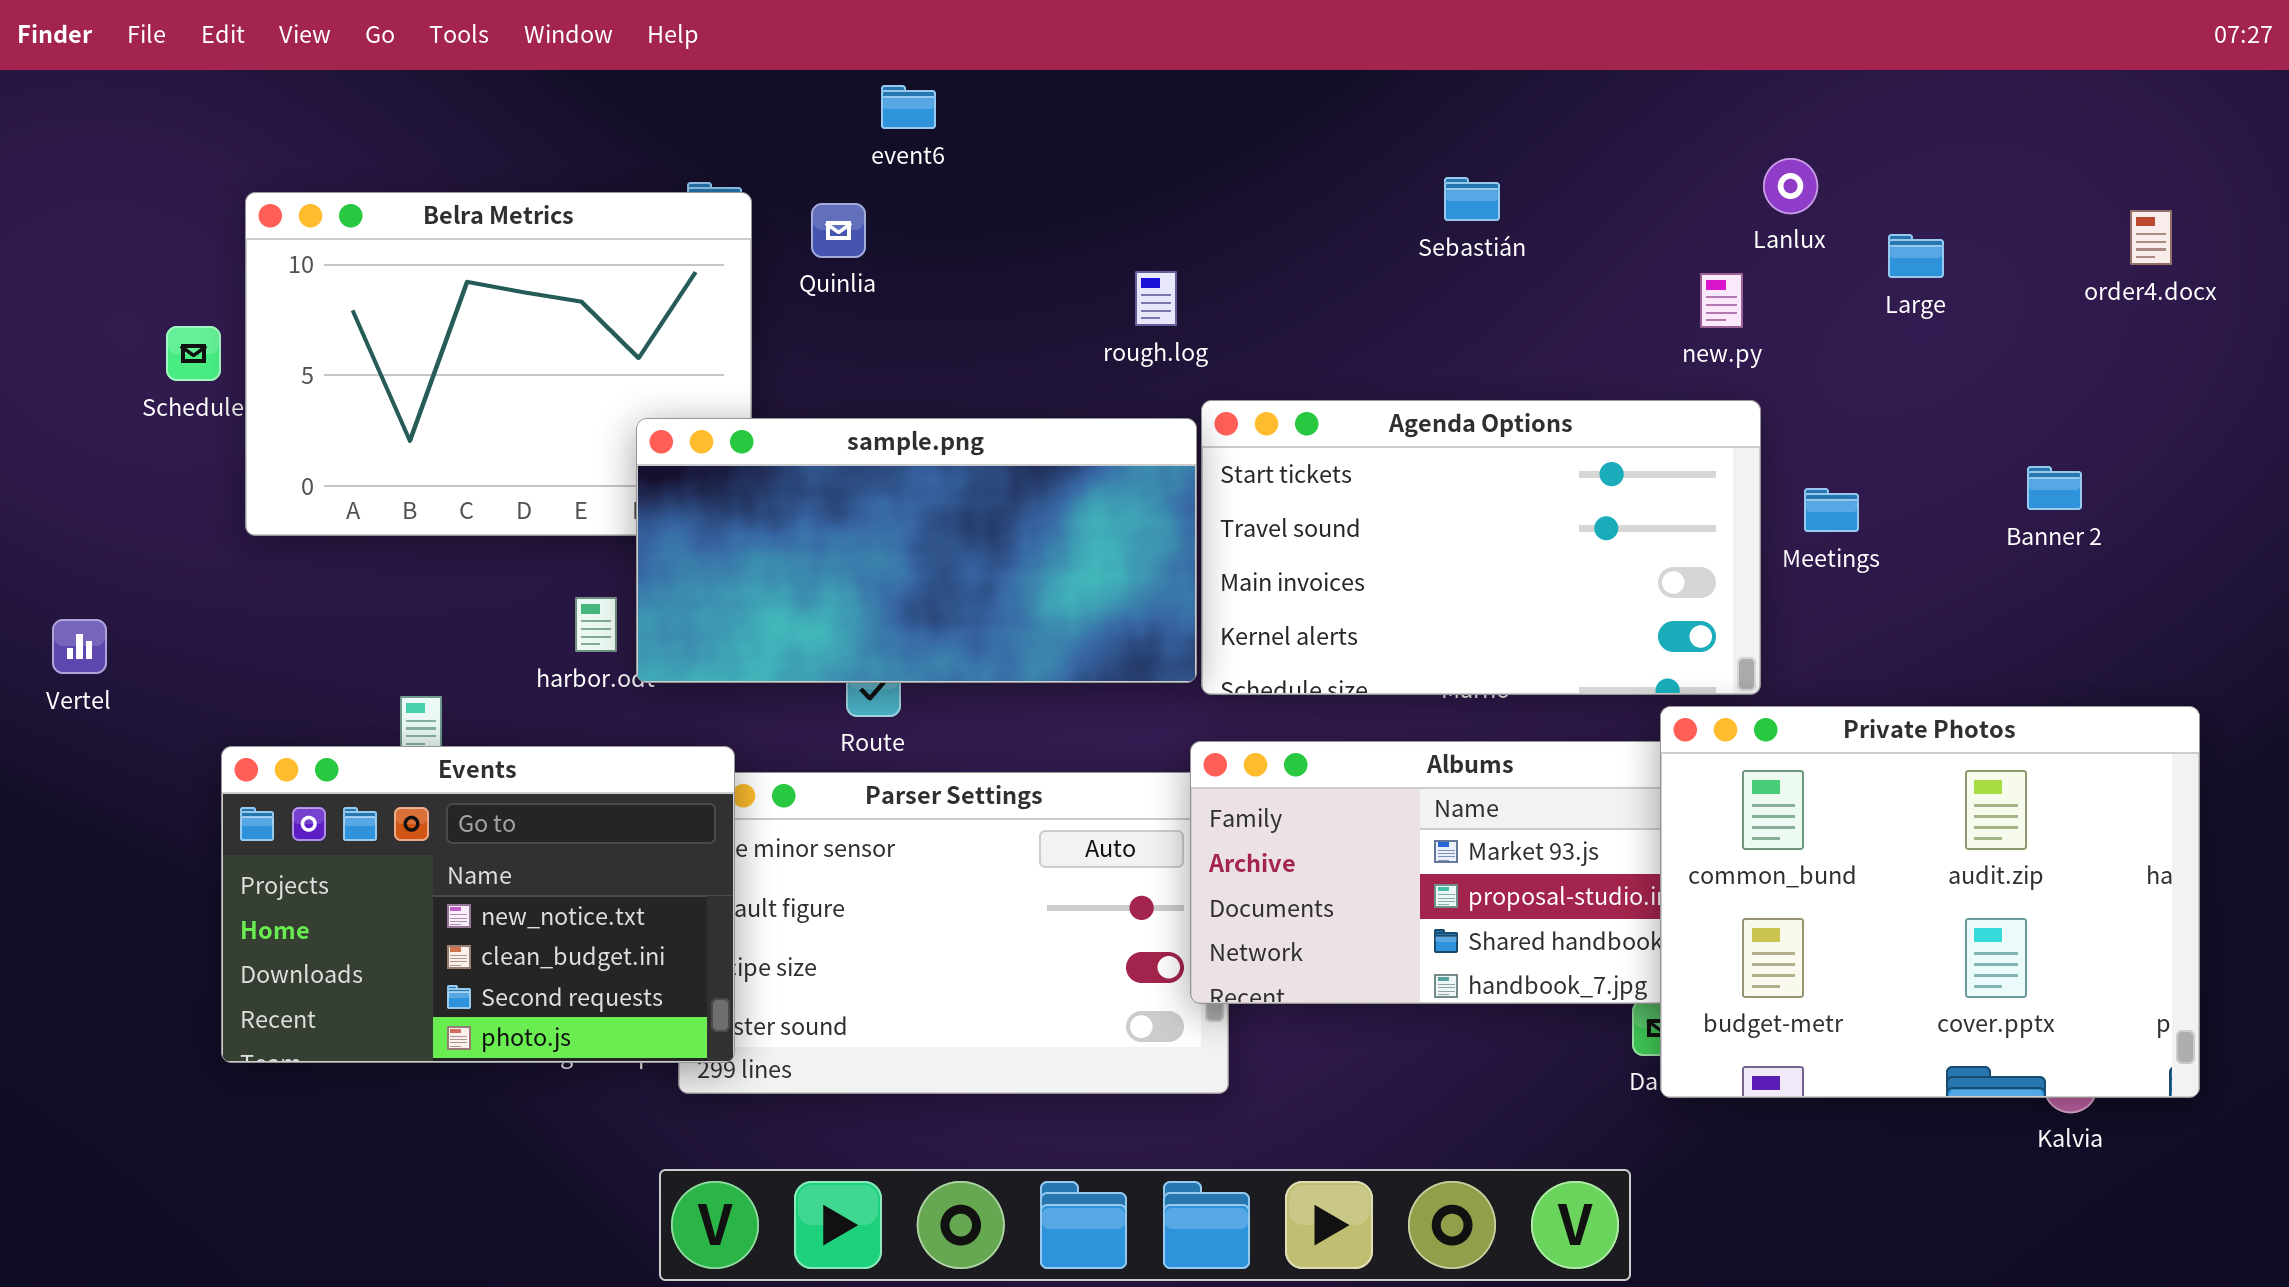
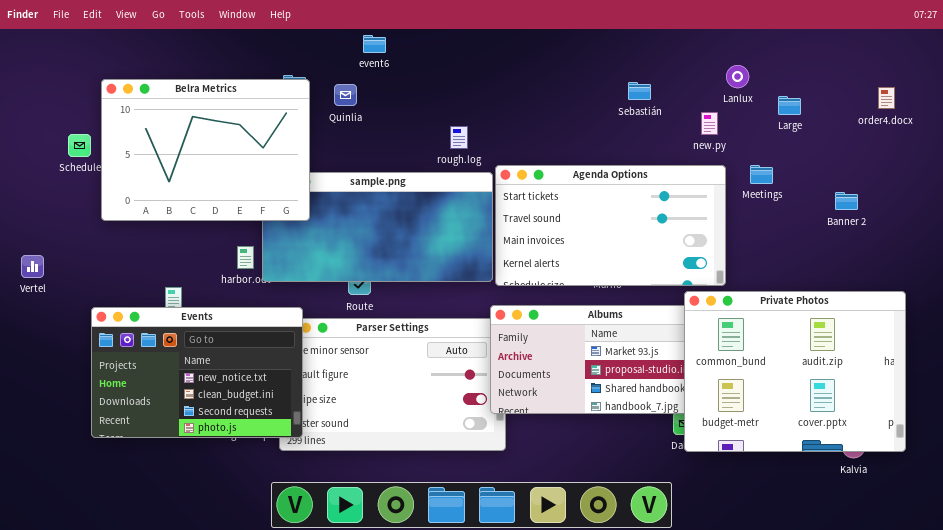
Sebastián: [1444,177,1500,221] -> [628,82,651,100], moved
Belra Metrics: [245,192,752,536] -> [101,79,310,221], raised
rough.log: [1135,271,1177,326] -> [450,126,468,149], moved
Meetings: [1804,488,1859,532] -> [750,165,773,184], moved

